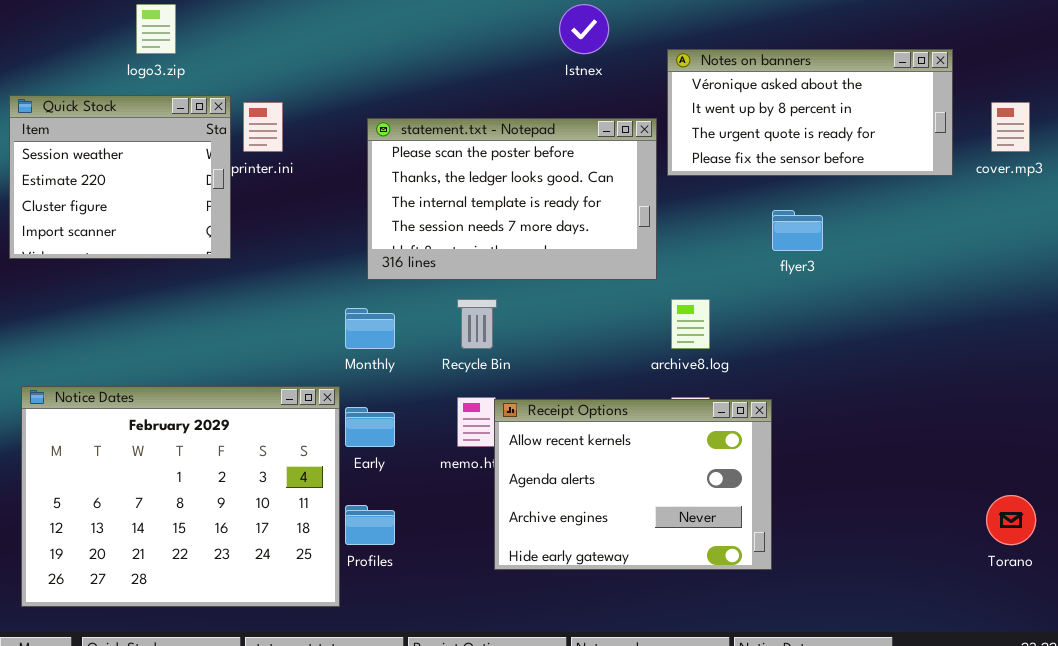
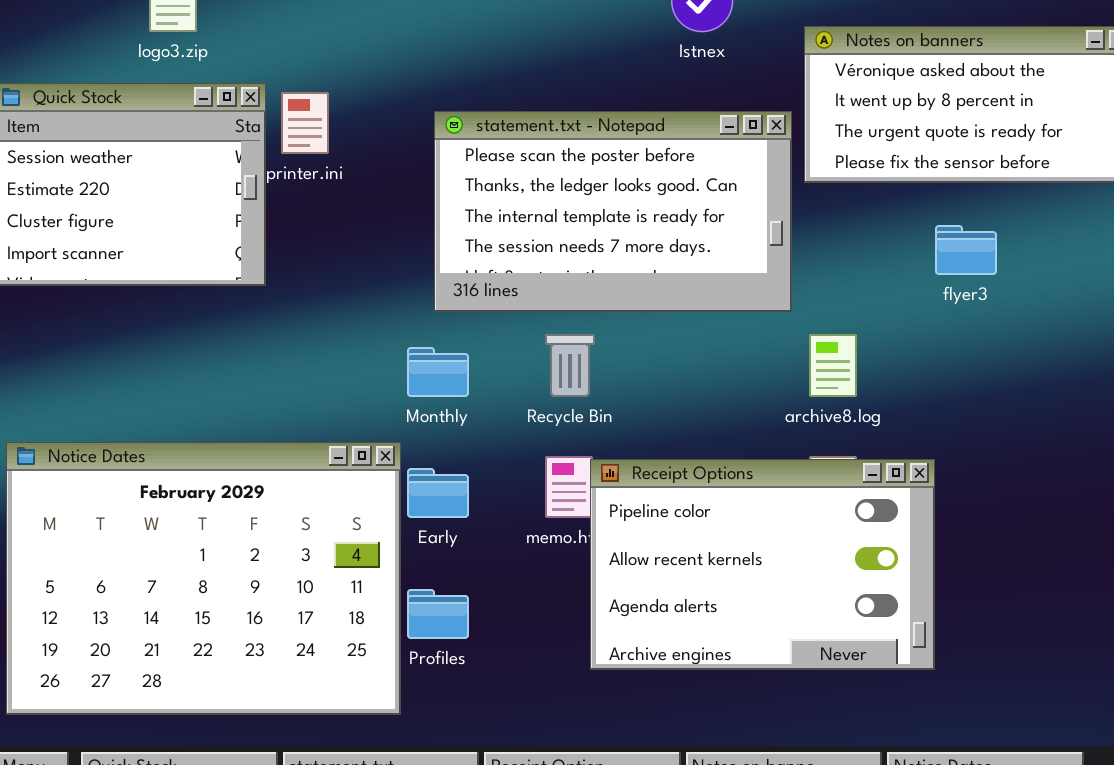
Receipt Options: [494,399,772,570] -> [590,459,935,670], scrolled up 1 row

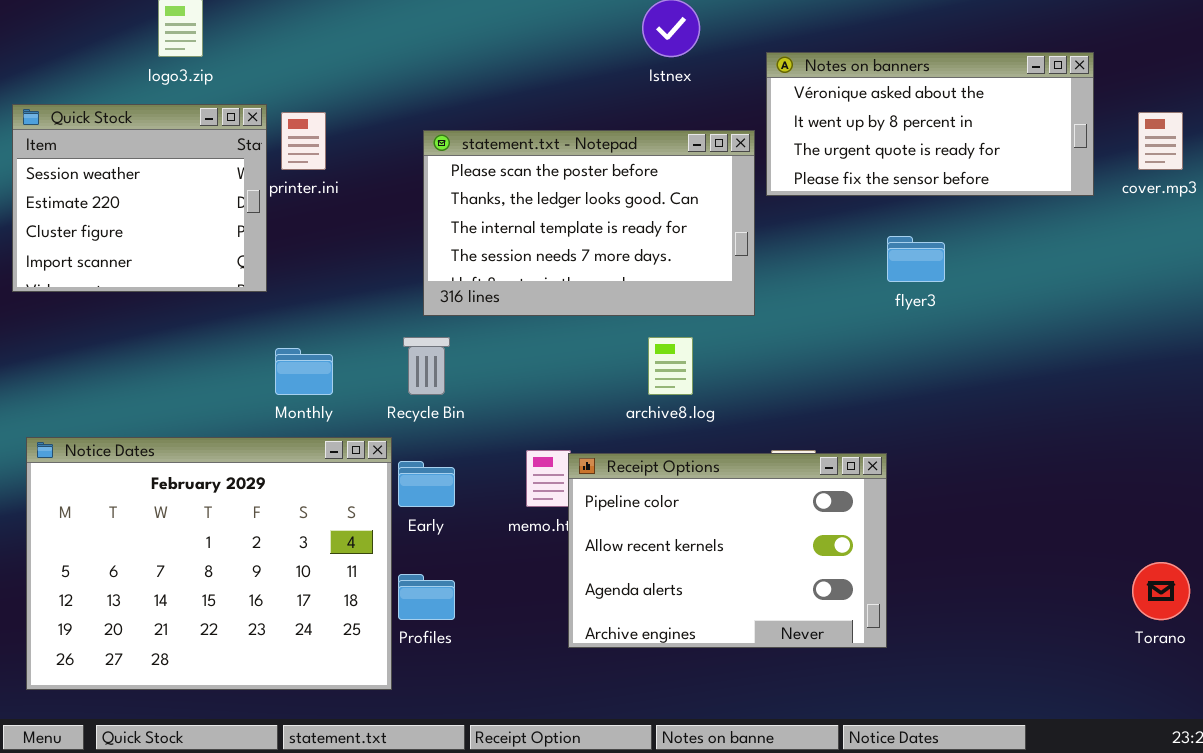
Recycle Bin: [545,334,595,397] -> [403,337,450,395], moved
archive8.log: [809,334,857,397] -> [648,337,693,395], moved
Monthly: [407,347,469,397] -> [275,348,333,395], moved

